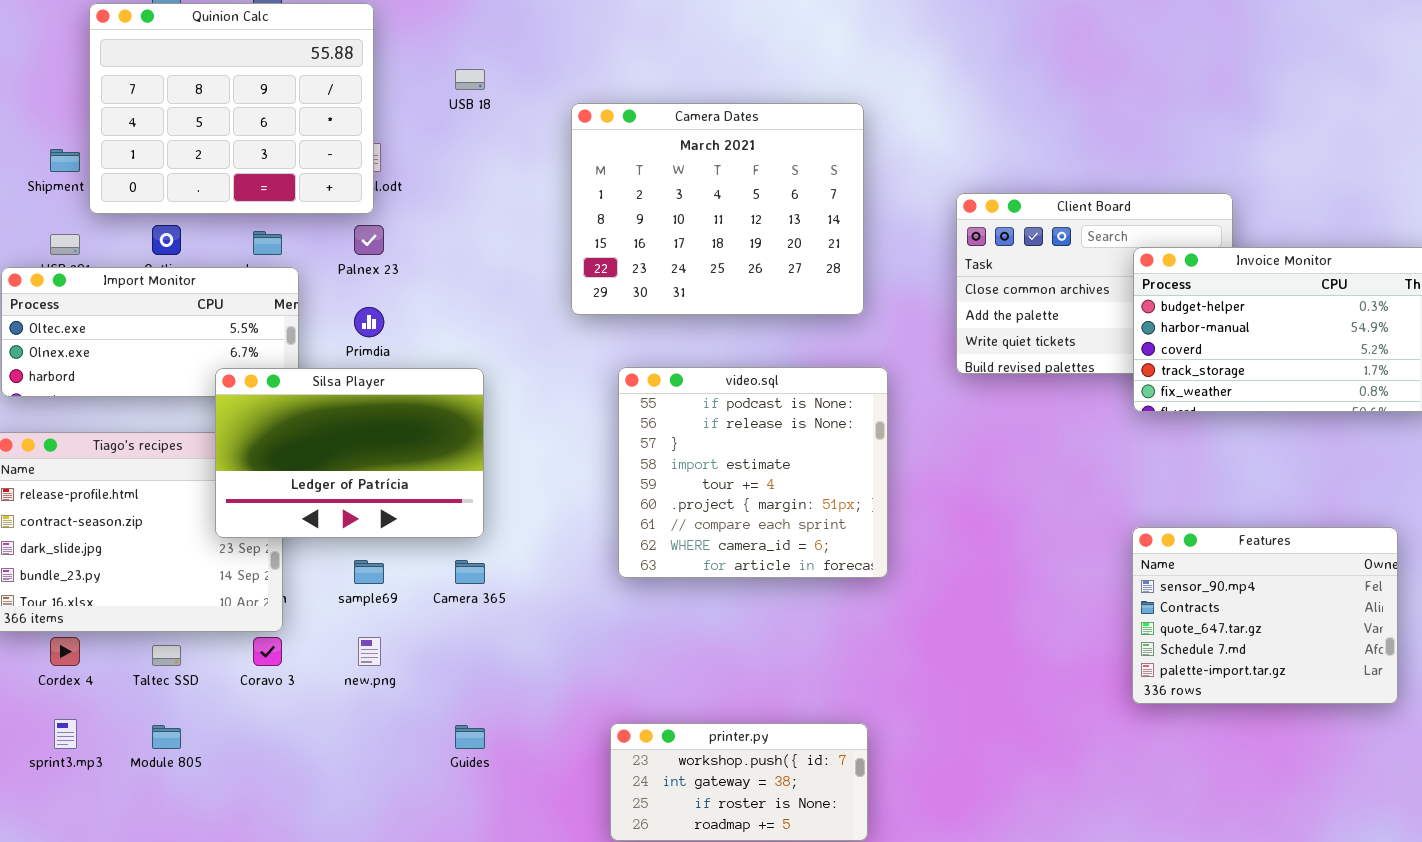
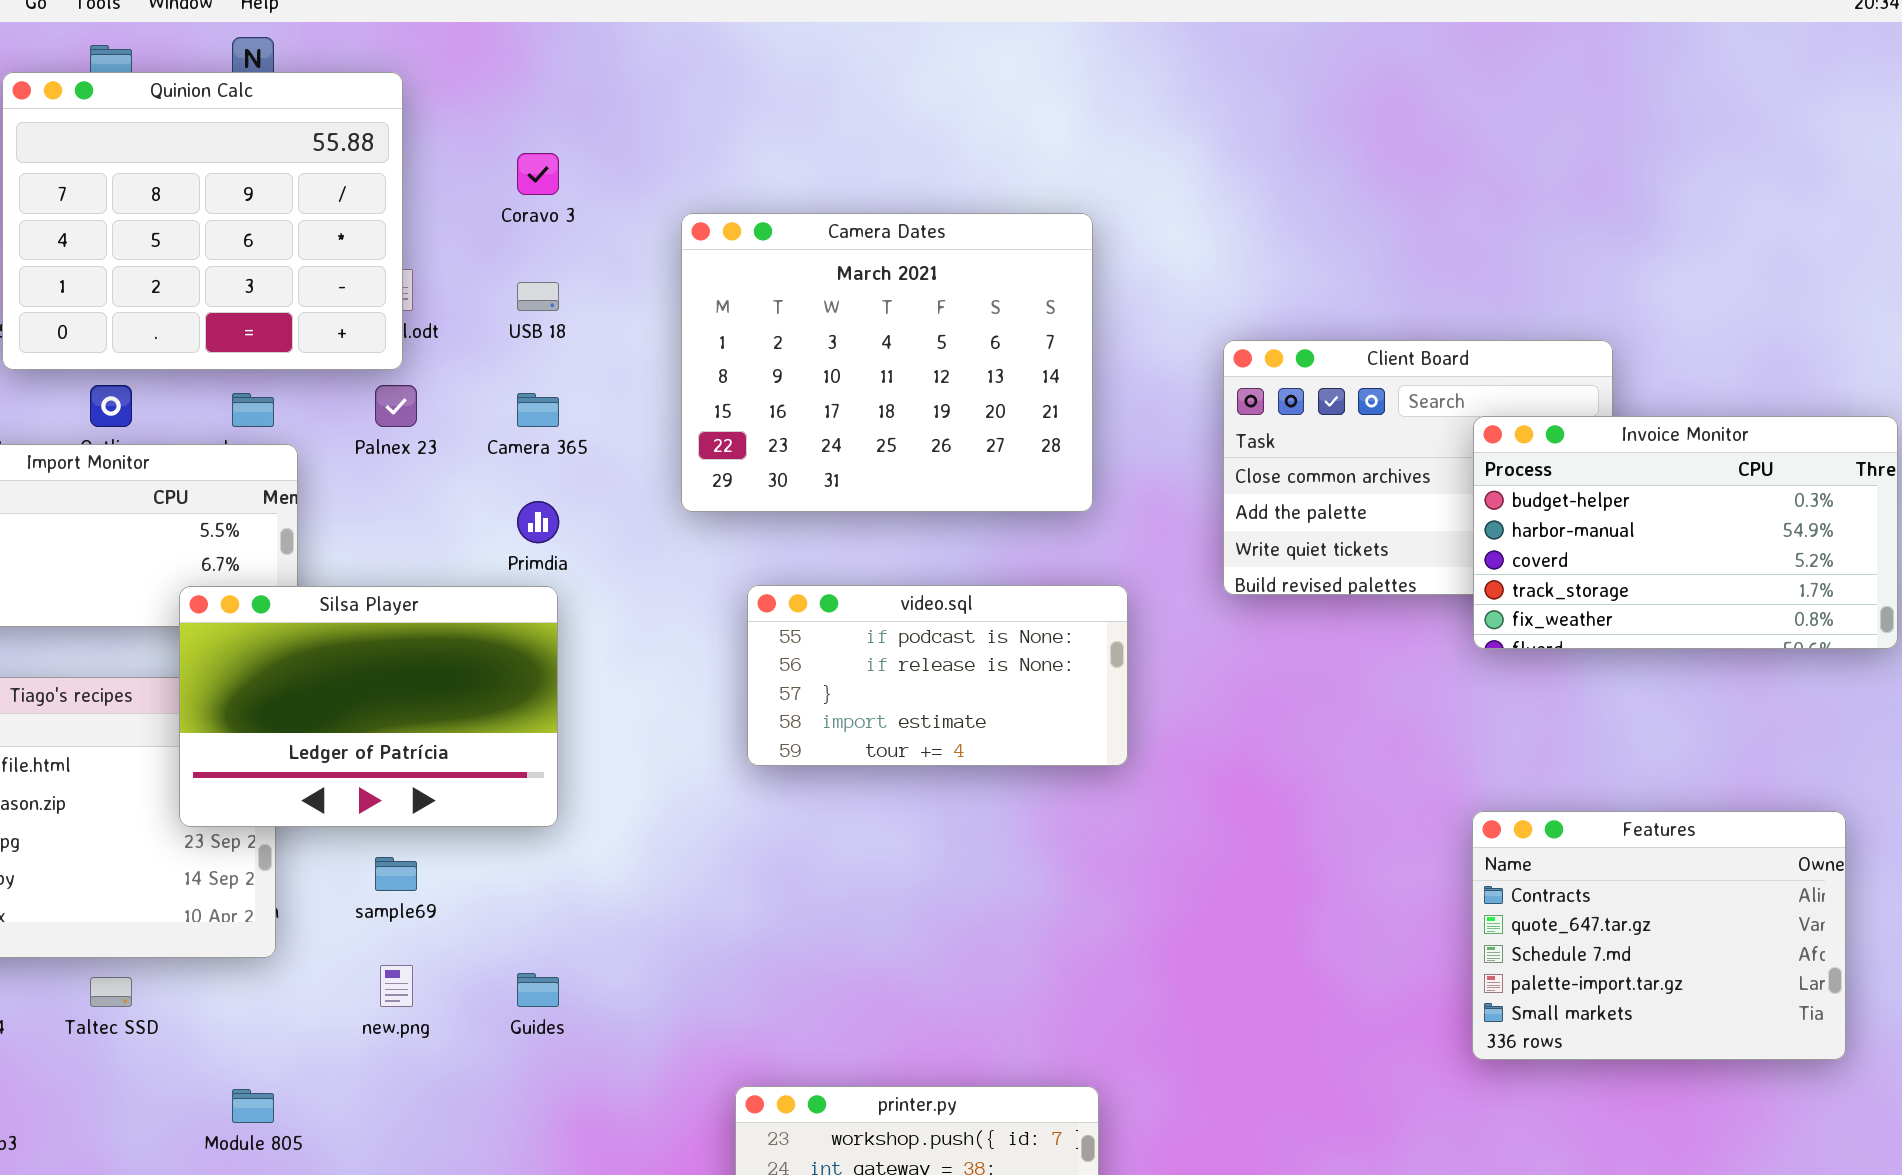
USB 18: [455,69,485,90] -> [517,282,559,311], moved
Primdia: [354,307,384,337] -> [517,501,559,543], moved
video.sql: [618,367,888,578] -> [747,585,1128,766], resized
Features: [1132,527,1398,704] -> [1472,811,1846,1060], scrolled down 1 row
Camera 365: [455,560,485,584] -> [517,393,559,427], moved
Coravo 3: [253,637,282,666] -> [517,153,559,195], moved
Module 805: [152,725,181,749] -> [232,1089,274,1123], moved
Guides: [455,725,485,749] -> [517,973,559,1007], moved

